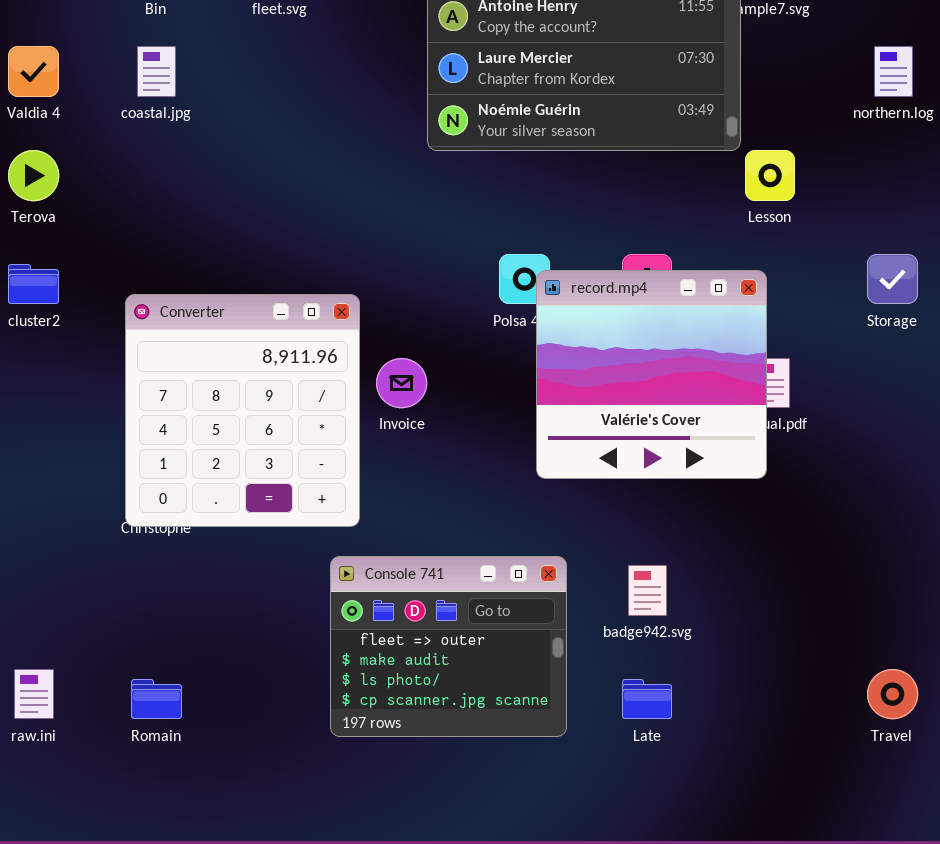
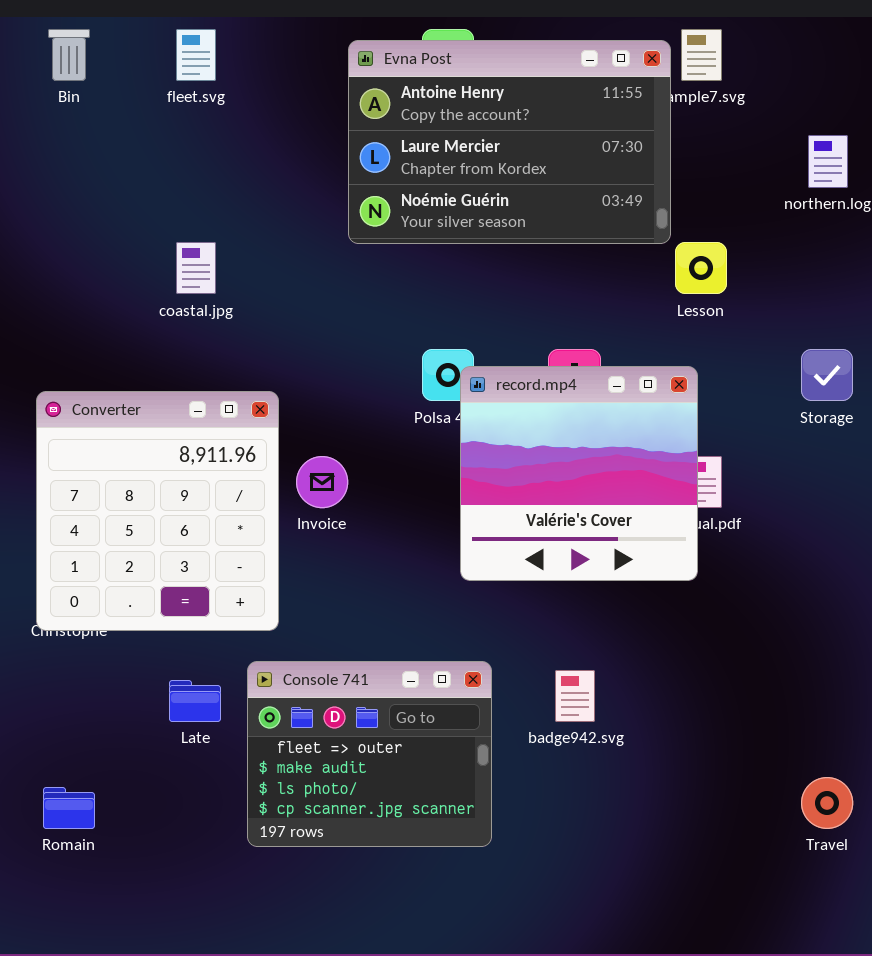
coastal.jpg: [137,46,176,97] -> [176,242,216,294], moved
Late: [622,679,672,719] -> [169,680,221,722], moved

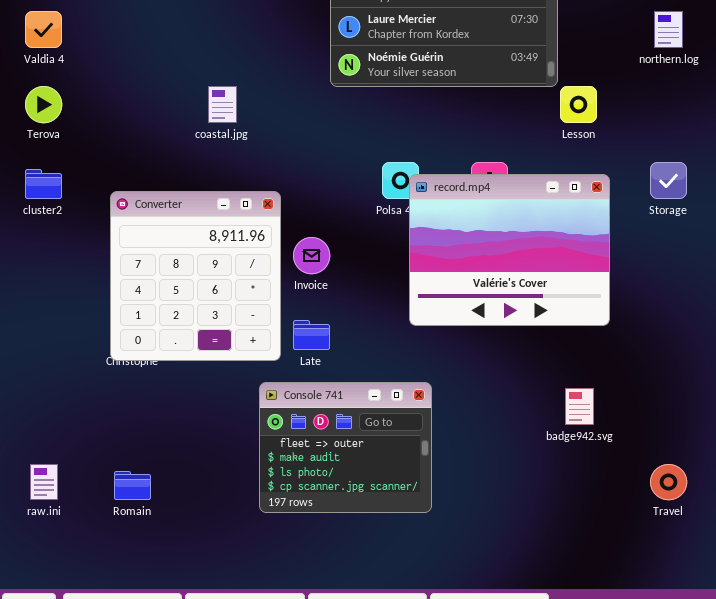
record.mp4: [460,366,698,581] -> [409,174,610,326], resized
badge942.svg: [555,670,595,722] -> [565,388,594,425], moved
Late: [169,680,221,722] -> [293,320,330,350], moved

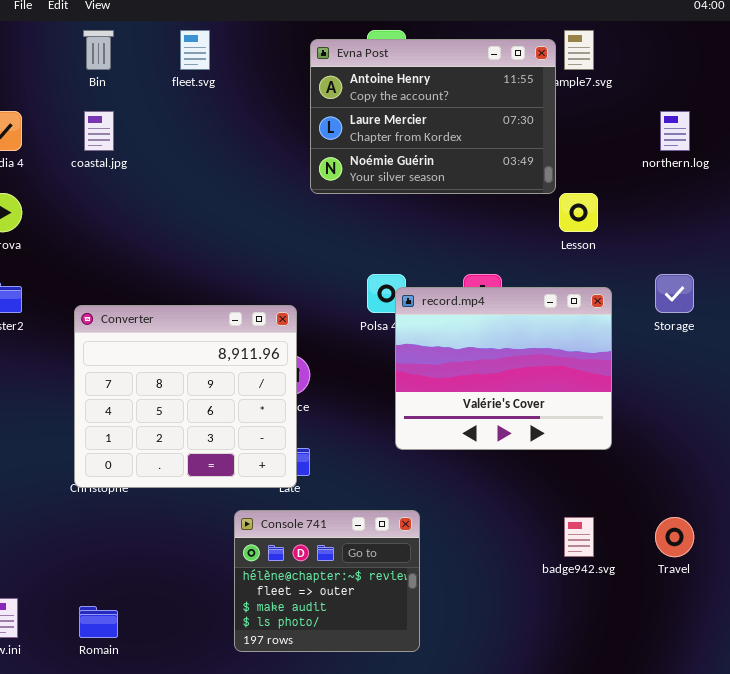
coastal.jpg: [208,86,237,123] -> [84,111,114,151], moved
Converter: [110,191,281,361] -> [74,305,297,488], resized
Console 741: [259,382,432,513] -> [234,510,420,652], scrolled up 1 row
Travel: [650,464,687,500] -> [655,517,694,557], moved

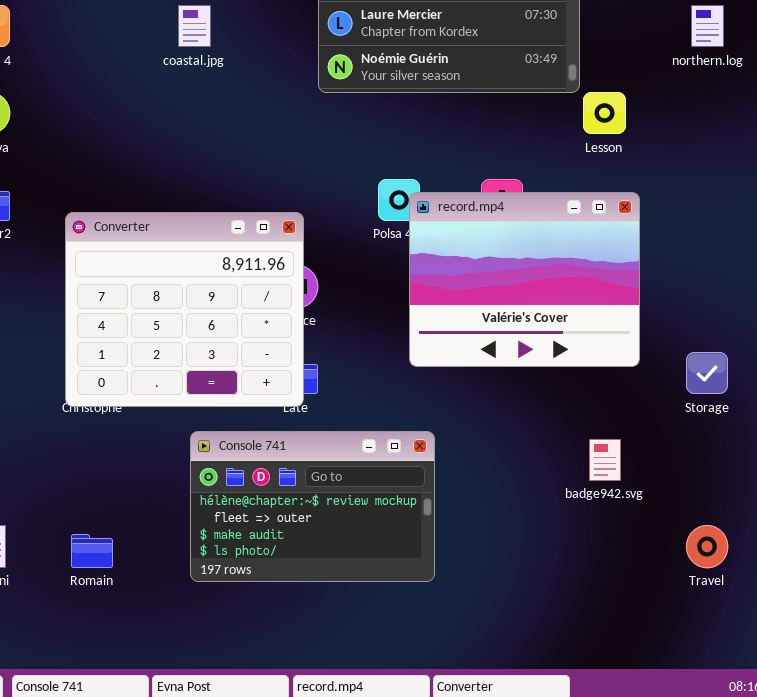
coastal.jpg: [84,111,114,151] -> [178,5,211,47], moved
Storage: [655,274,694,313] -> [686,352,728,394], moved
Console 741: [234,510,420,652] -> [190,431,435,582], resized
Travel: [655,517,694,557] -> [686,525,728,568], moved

